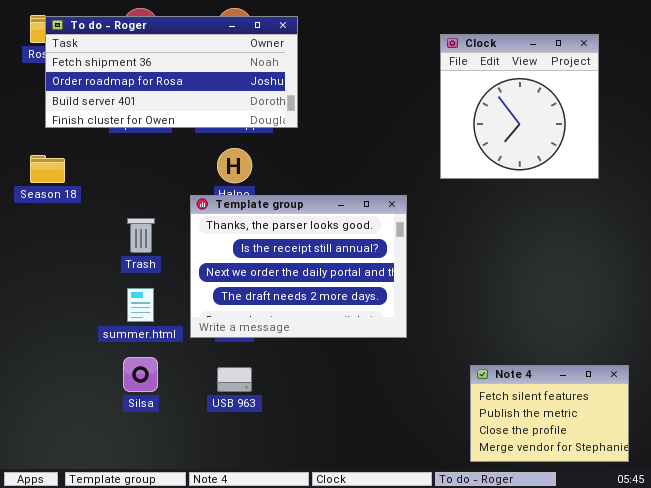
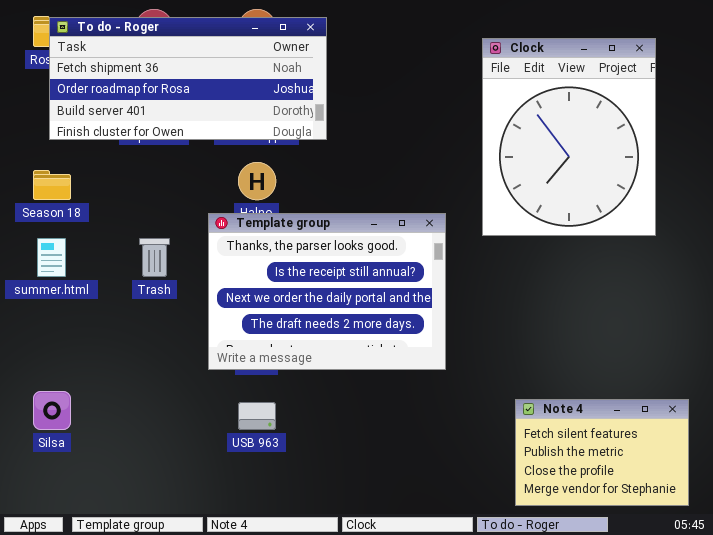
Clock: [440,34,599,179] -> [482,38,656,236], resized
summer.html: [127,288,154,322] -> [37,238,66,277], moved
Silsa: [123,357,158,392] -> [33,391,71,430], moved

